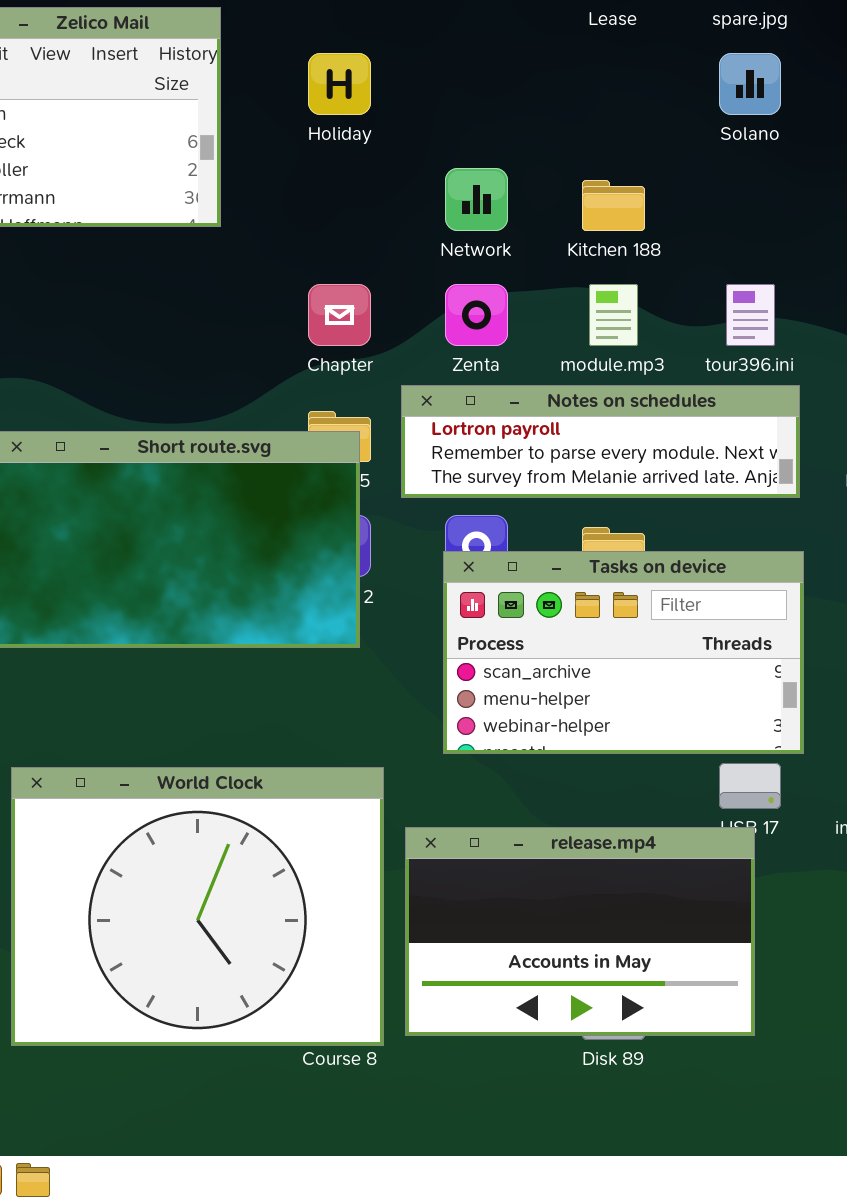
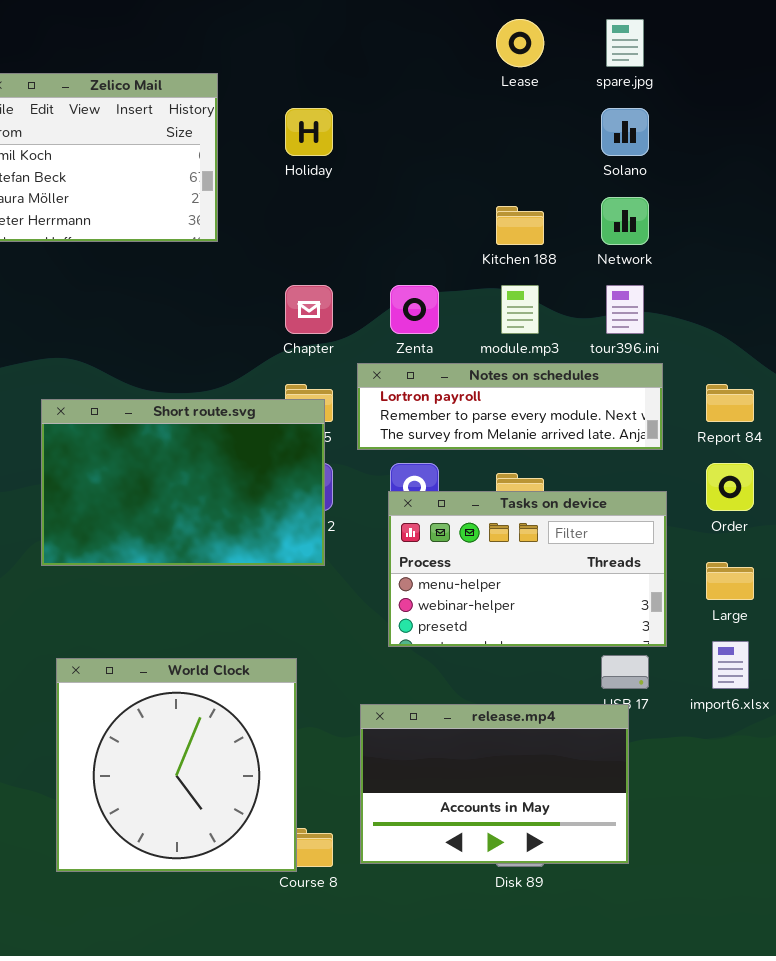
Network: [445,168,508,231] -> [601,197,649,245], moved
Tasks on device: [443,551,804,754] -> [388,491,667,647], scrolled down 1 row
World Clock: [11,767,384,1046] -> [56,658,297,872], resized

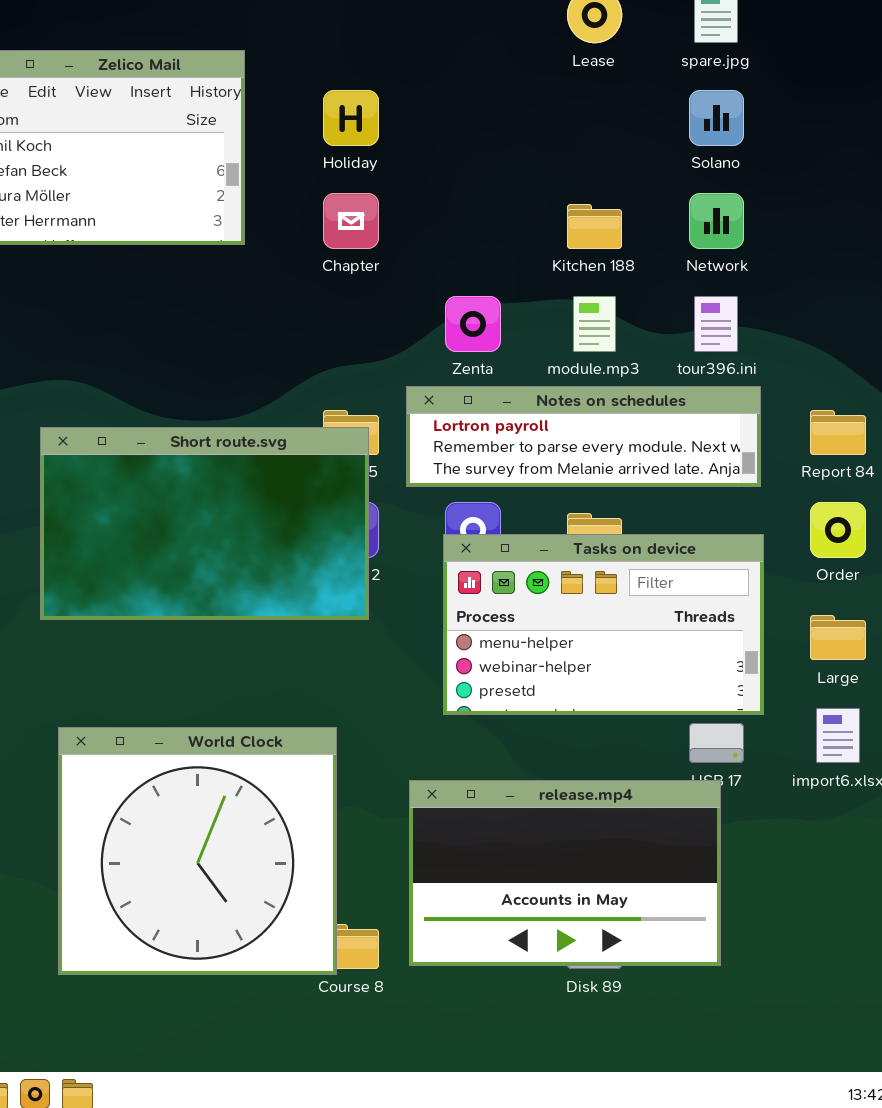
Chapter: [285,285,333,334] -> [323,193,379,249], moved

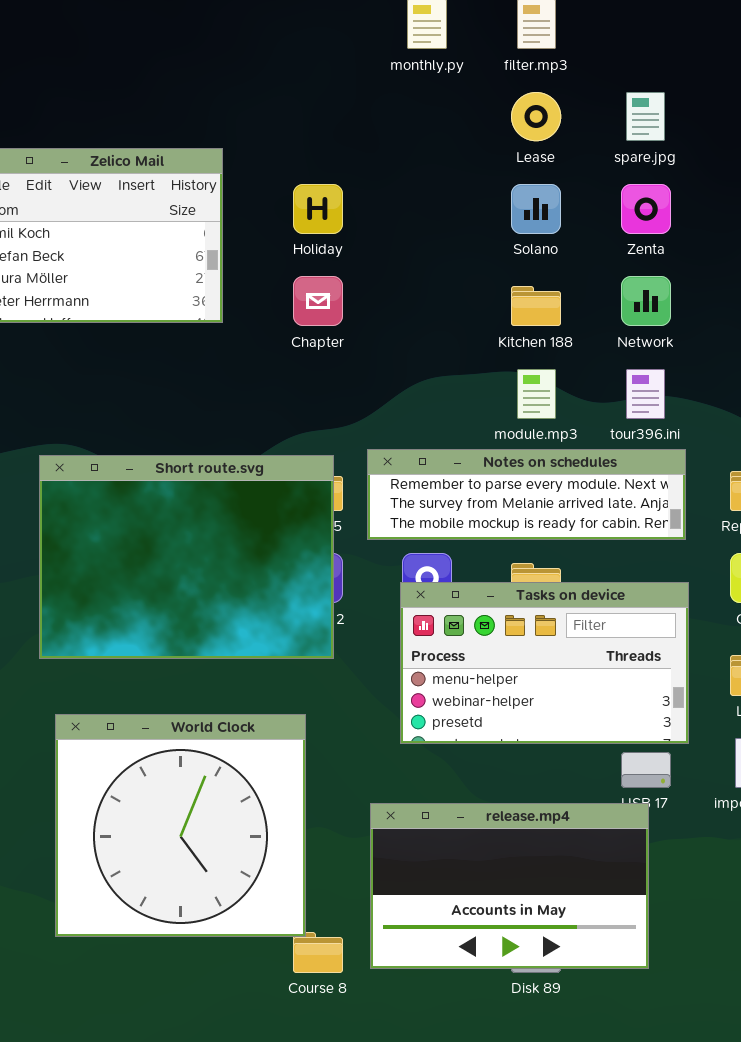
Solano: [689,90,744,146] -> [511,184,561,234], moved
Zenta: [445,296,501,352] -> [621,184,671,234], moved
Notes on schedules: [406,386,761,487] -> [367,449,686,540], scrolled down 1 row
Short route.svg: [40,427,369,620] -> [39,455,334,659], resized
World Clock: [58,727,337,975] -> [55,714,306,937], moved

